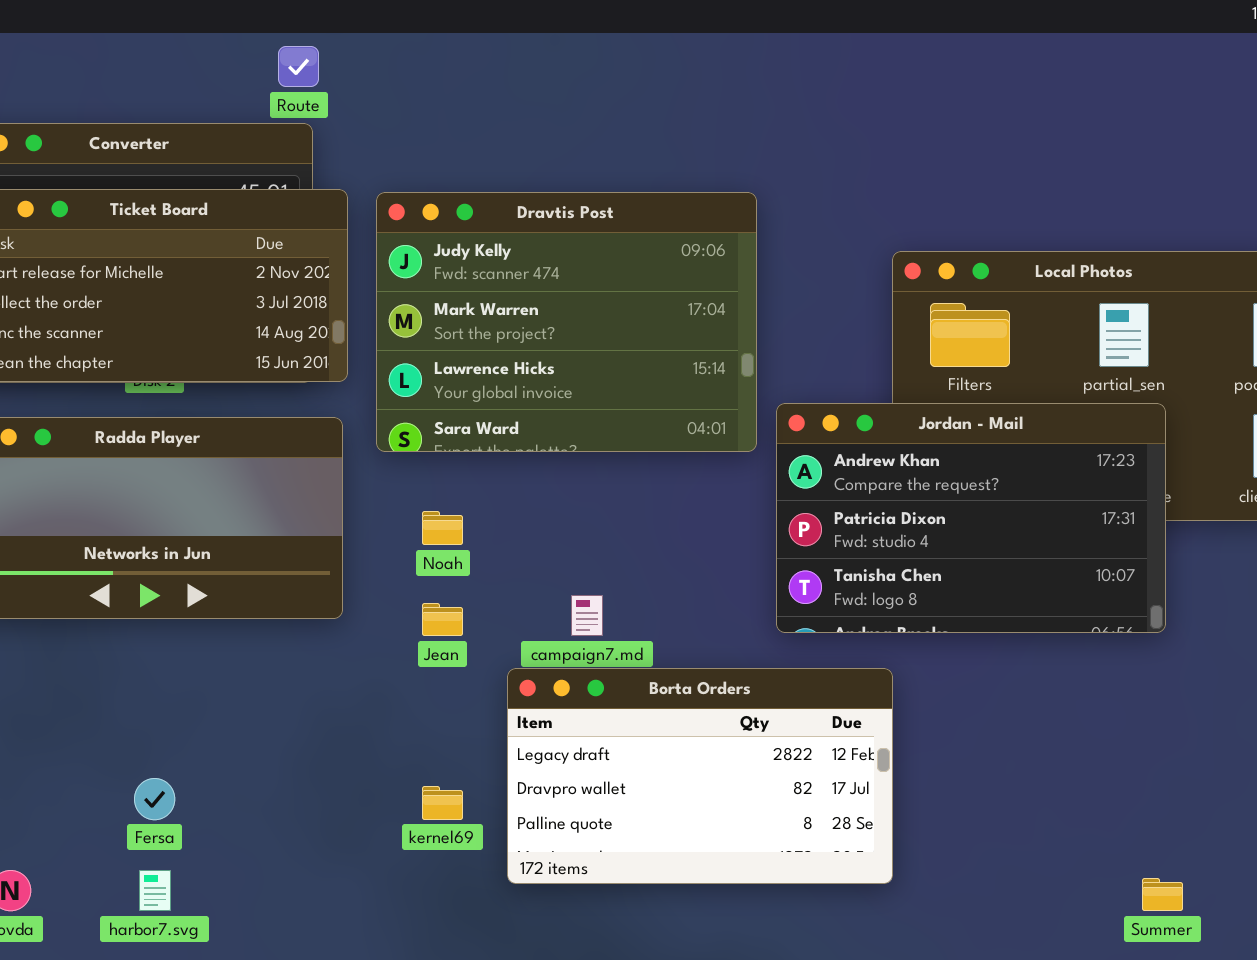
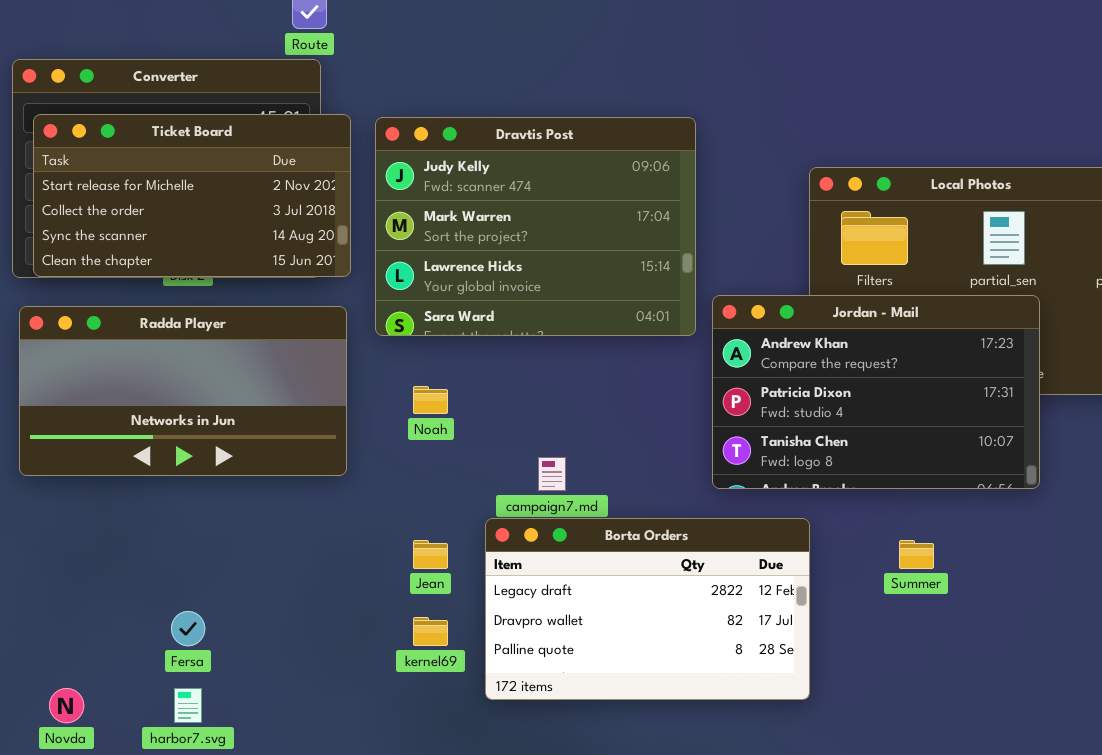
Jean: [422,603,463,636] -> [413,540,448,569], moved
Summer: [1142,878,1183,911] -> [899,540,934,569], moved

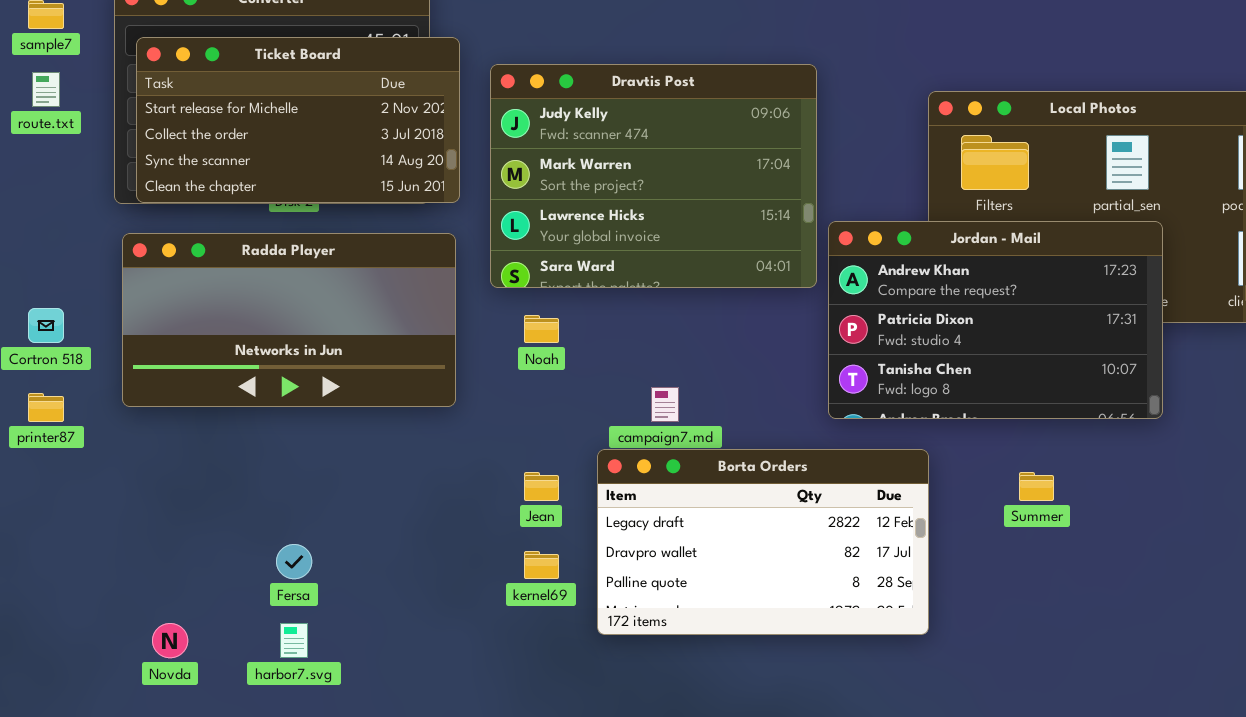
Dravtis Post: [375,117,696,336] -> [490,64,817,288], moved

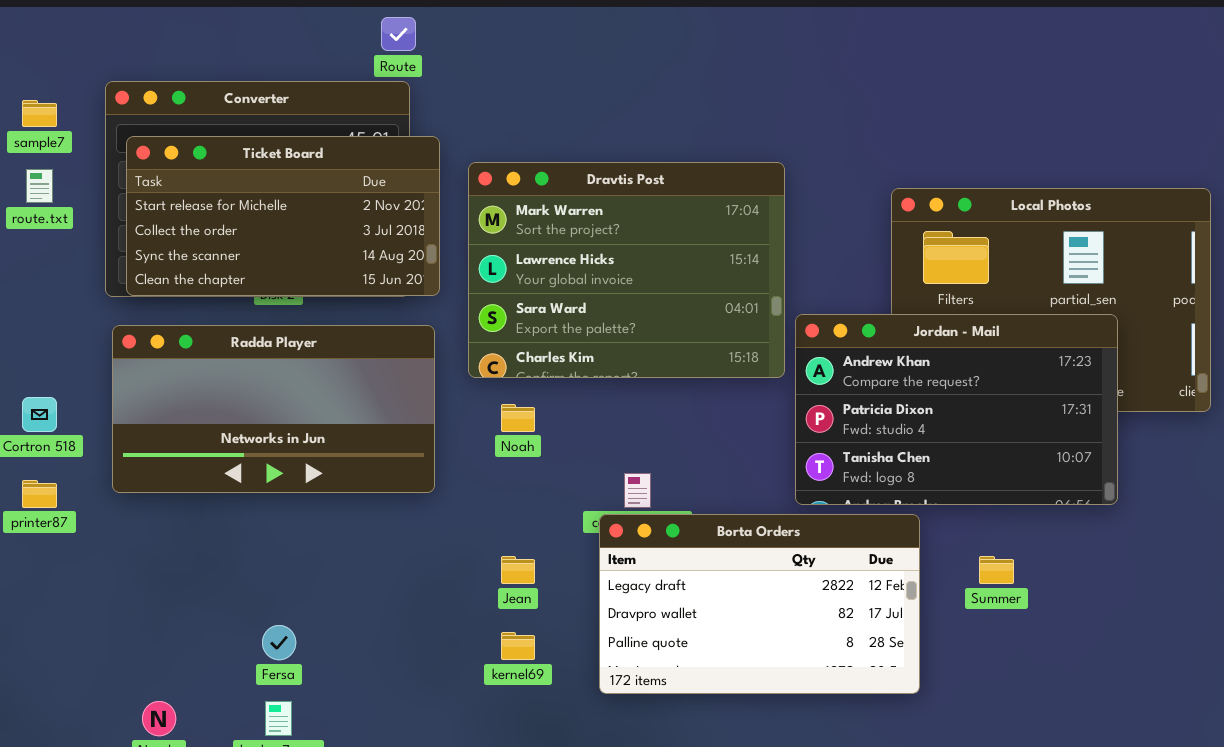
Dravtis Post: [490,64,817,288] -> [468,162,785,378], scrolled down 1 row
Borta Orders: [597,449,929,635] -> [599,514,920,694], moved

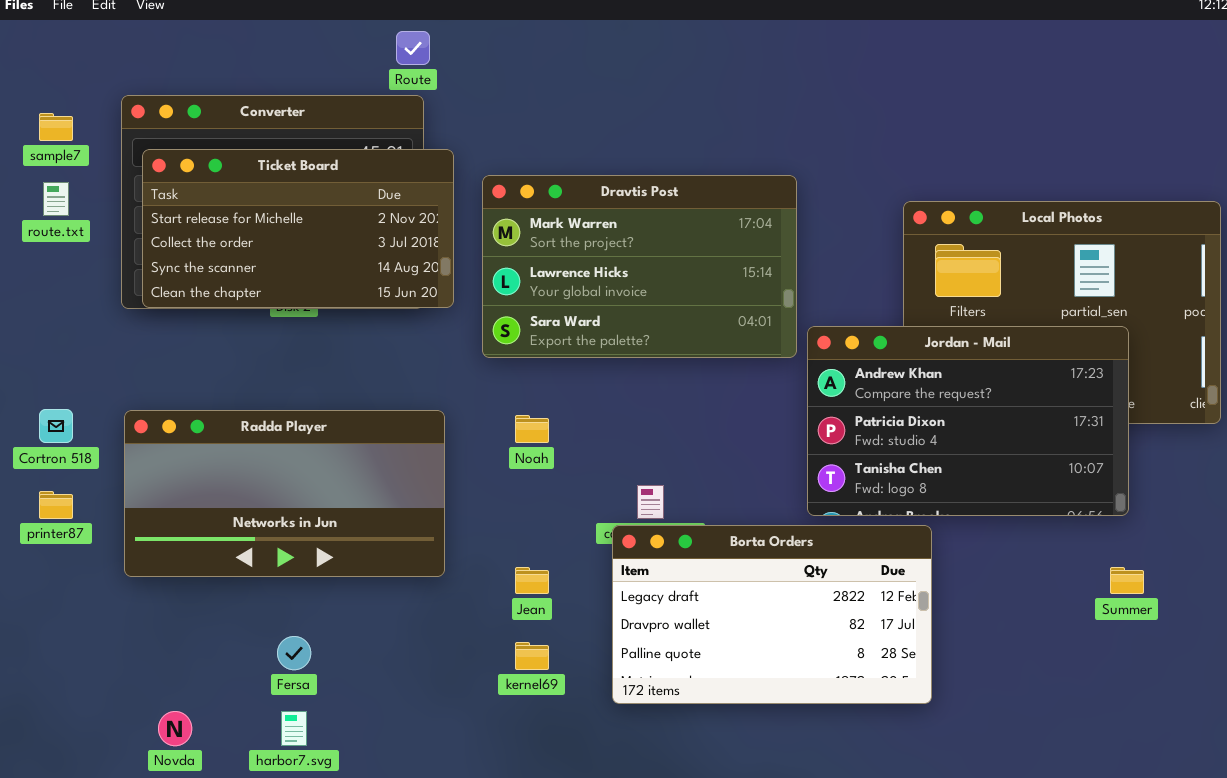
Dravtis Post: [468,162,785,378] -> [482,175,797,358], resized
Radda Player: [112,325,435,493] -> [124,410,445,577], moved
Summer: [979,556,1014,584] -> [1110,567,1144,594], moved

